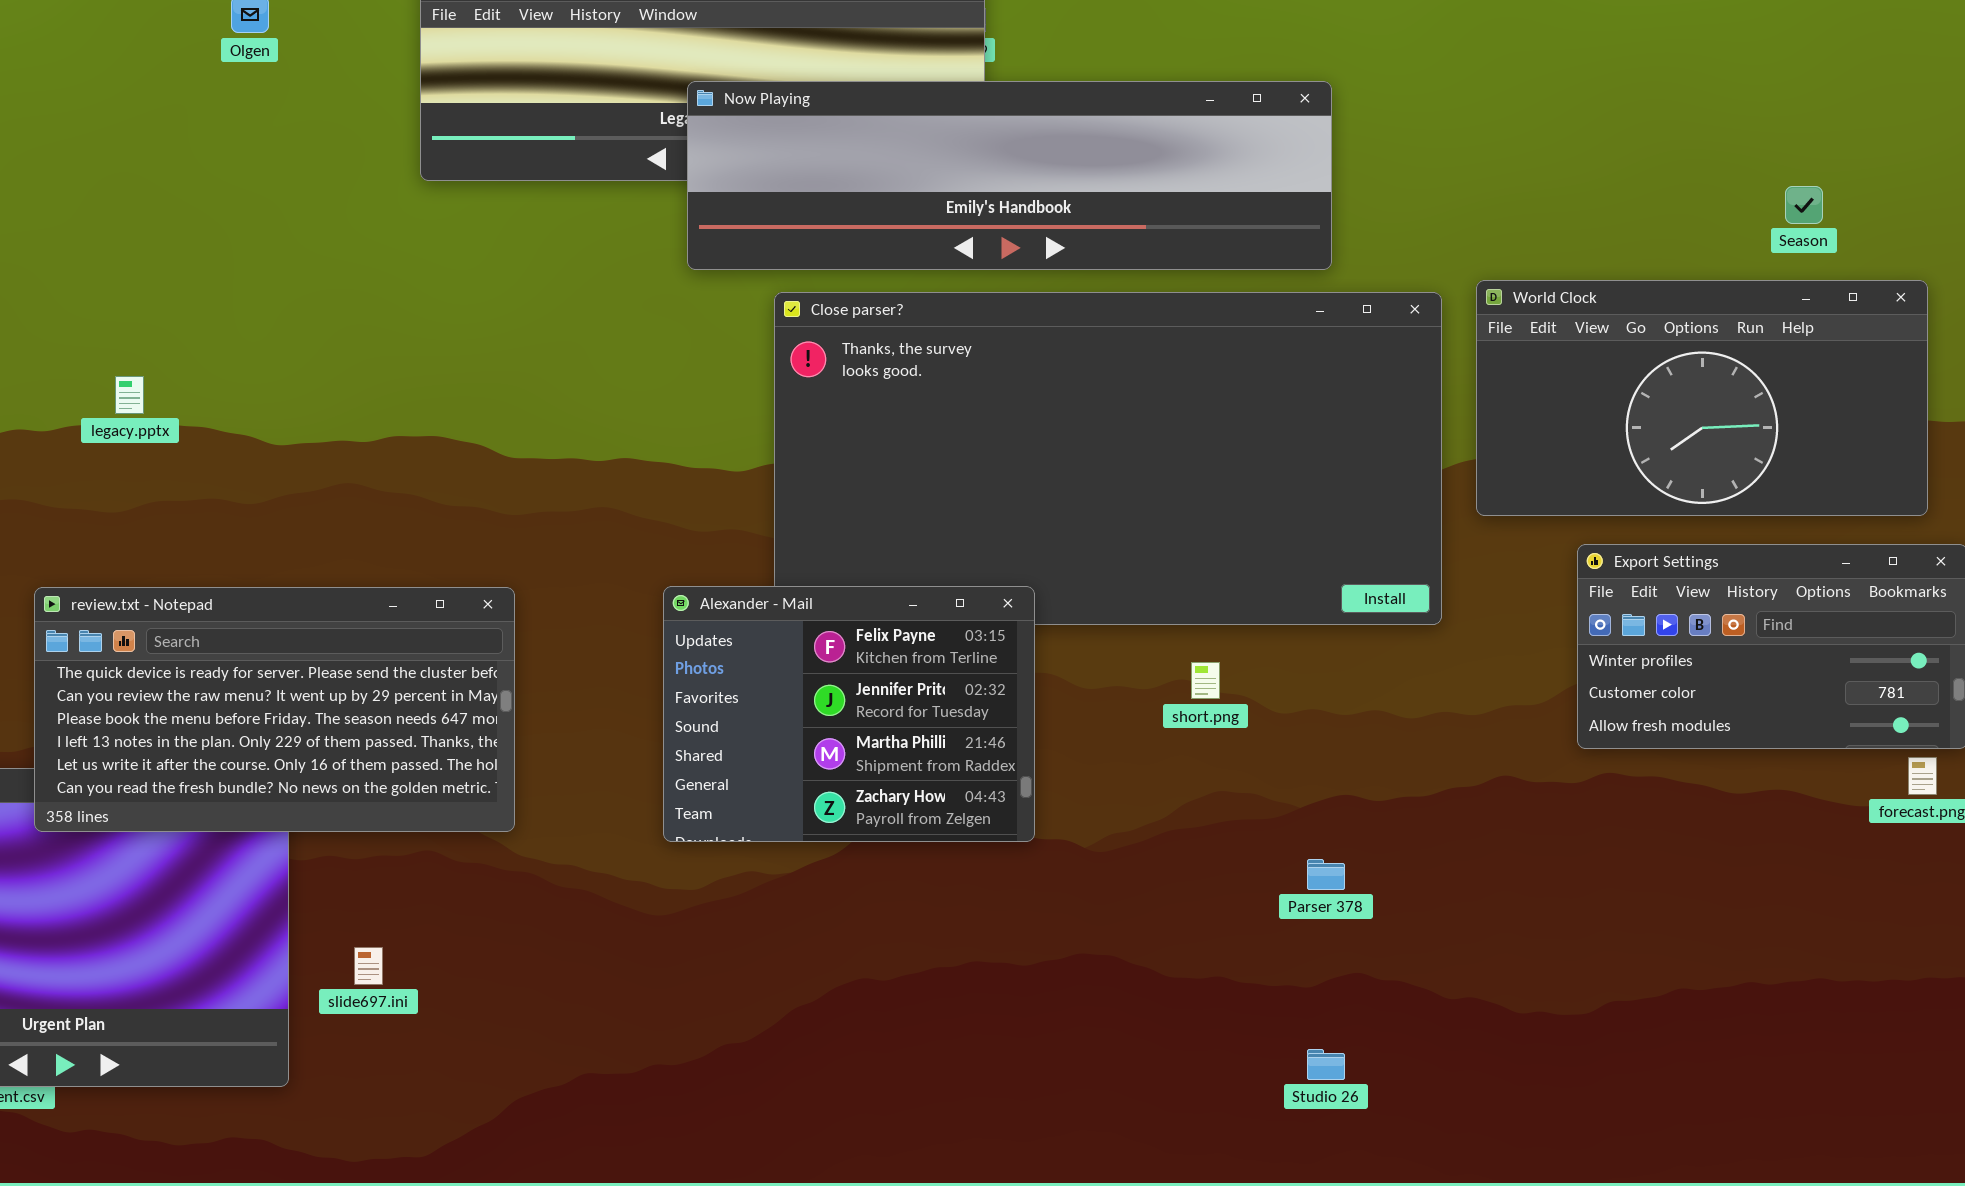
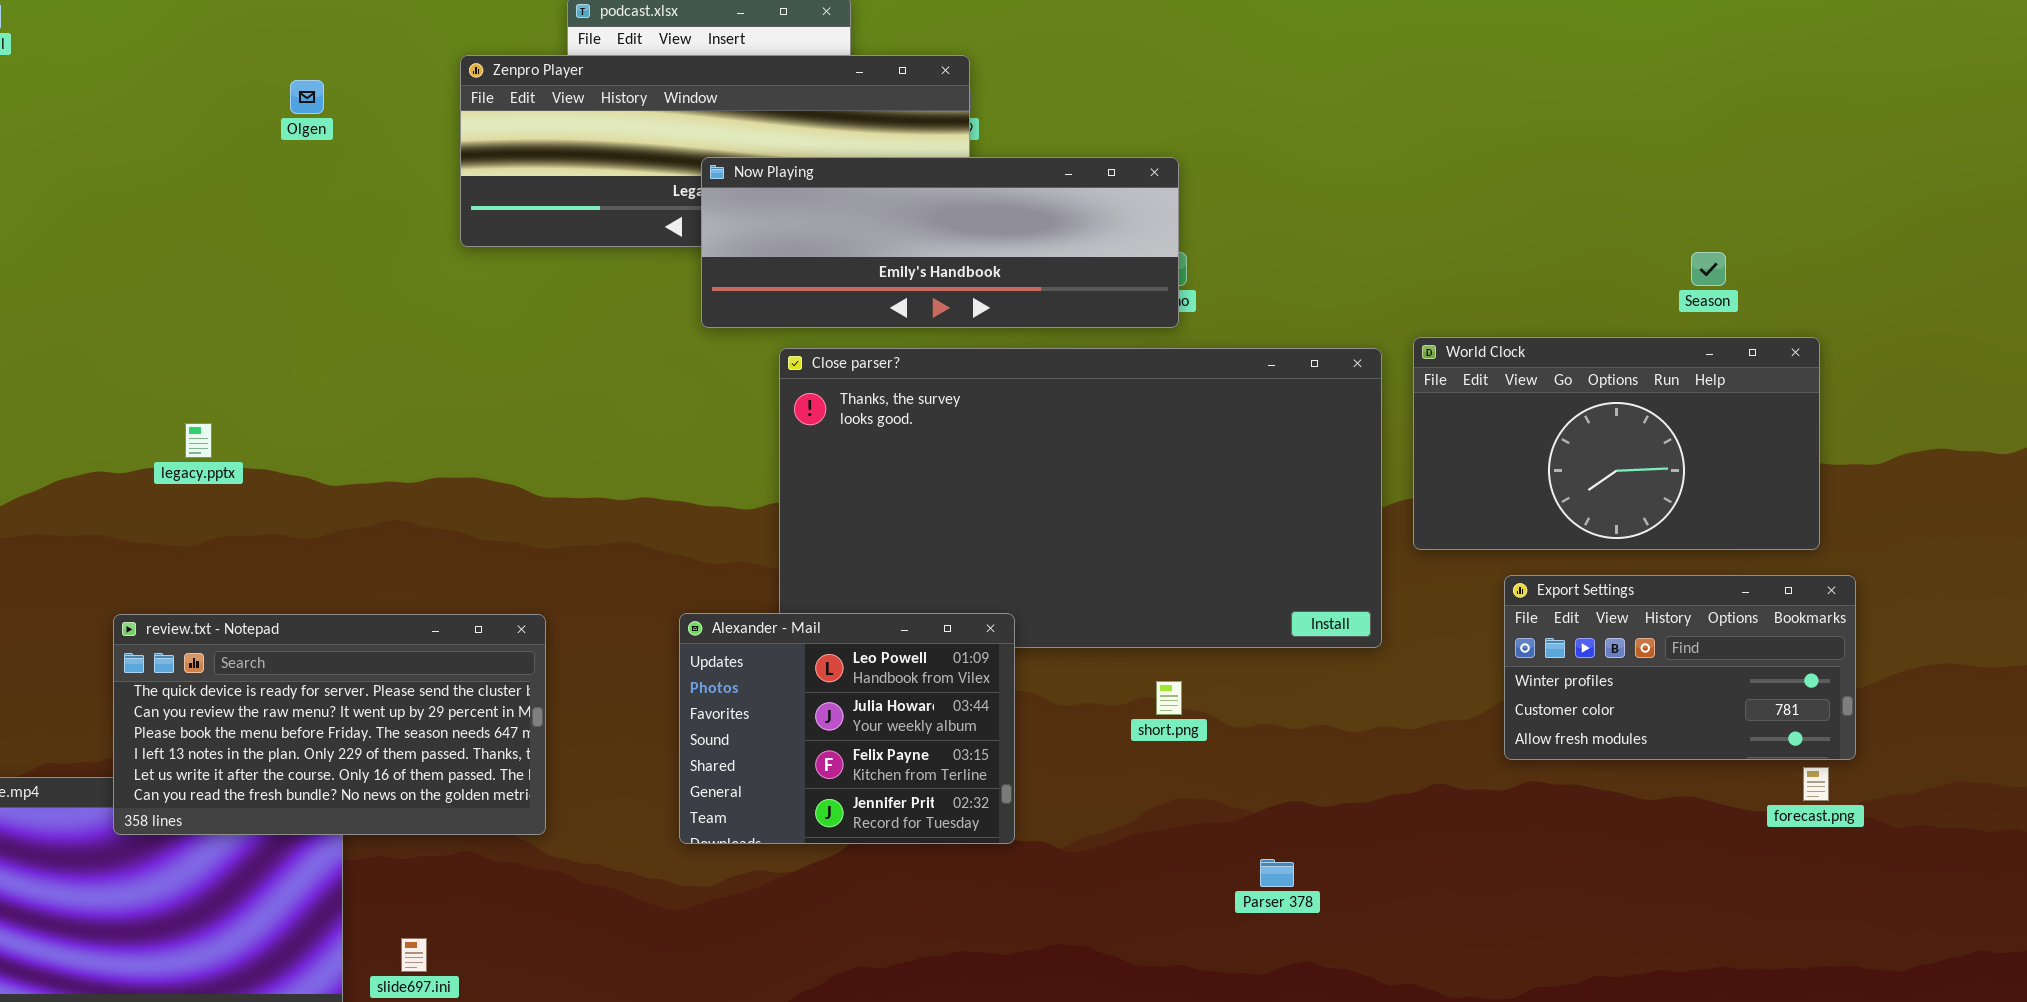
Now Playing: [687,81,1332,270] -> [701,157,1179,328], resized
Alexander - Mail: [663,586,1035,842] -> [679,613,1015,844], scrolled up 2 rows

